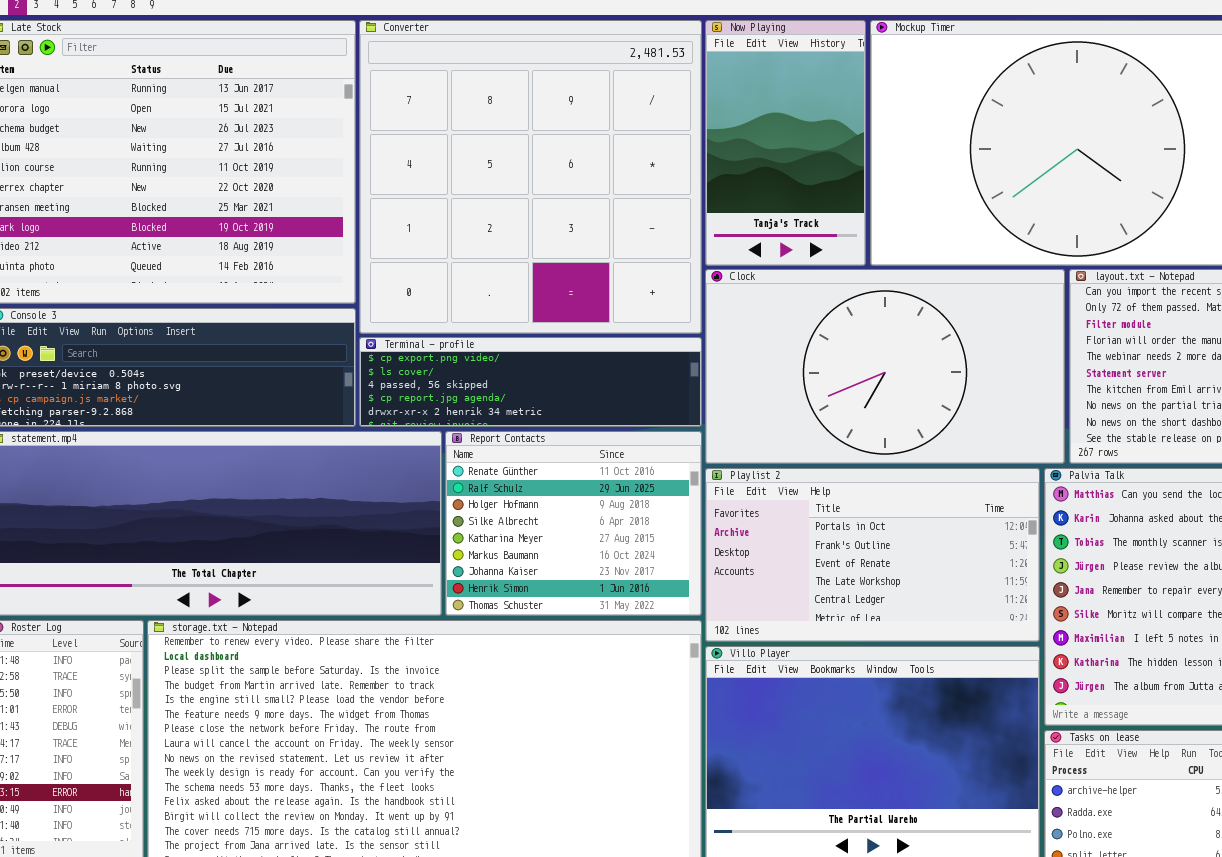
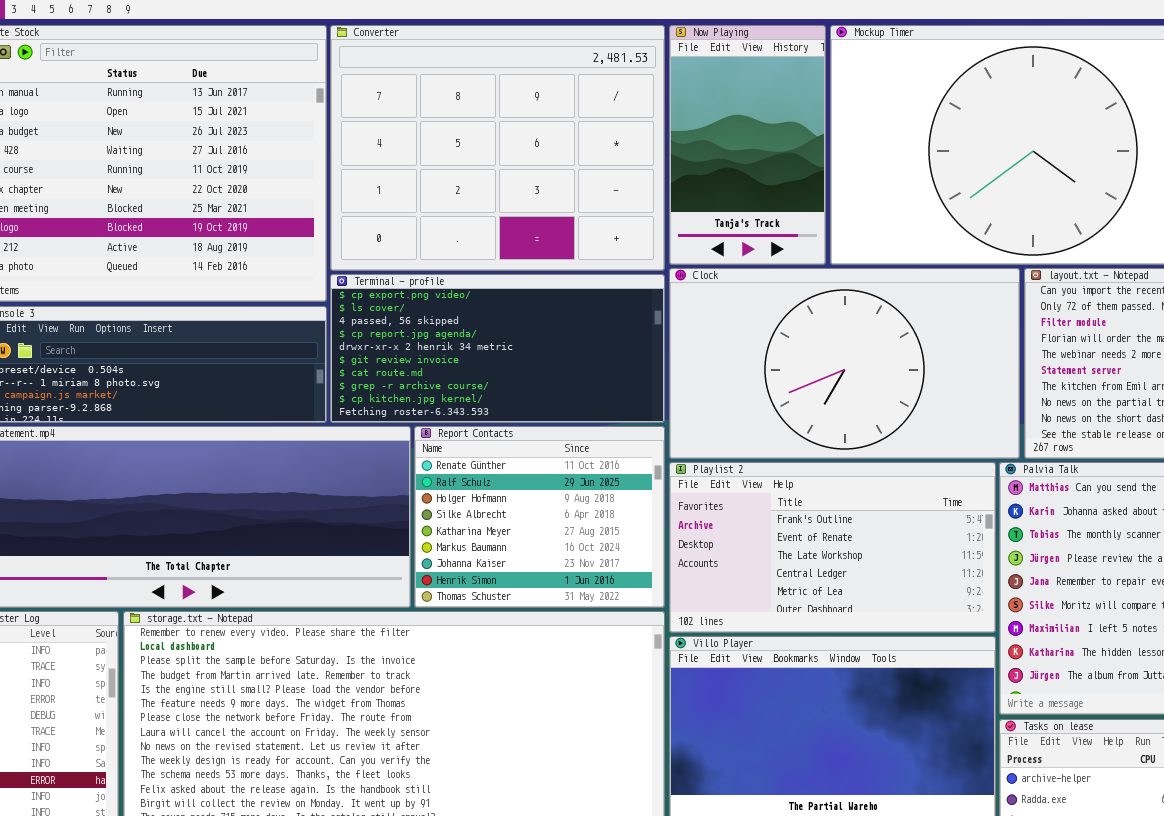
Converter: [359,20,702,334] -> [330,25,665,271], resized
Terminal - profile: [359,337,702,427] -> [330,274,665,423], resized
Playlist 2: [705,468,1040,642] -> [669,462,996,633], scrolled down 1 row

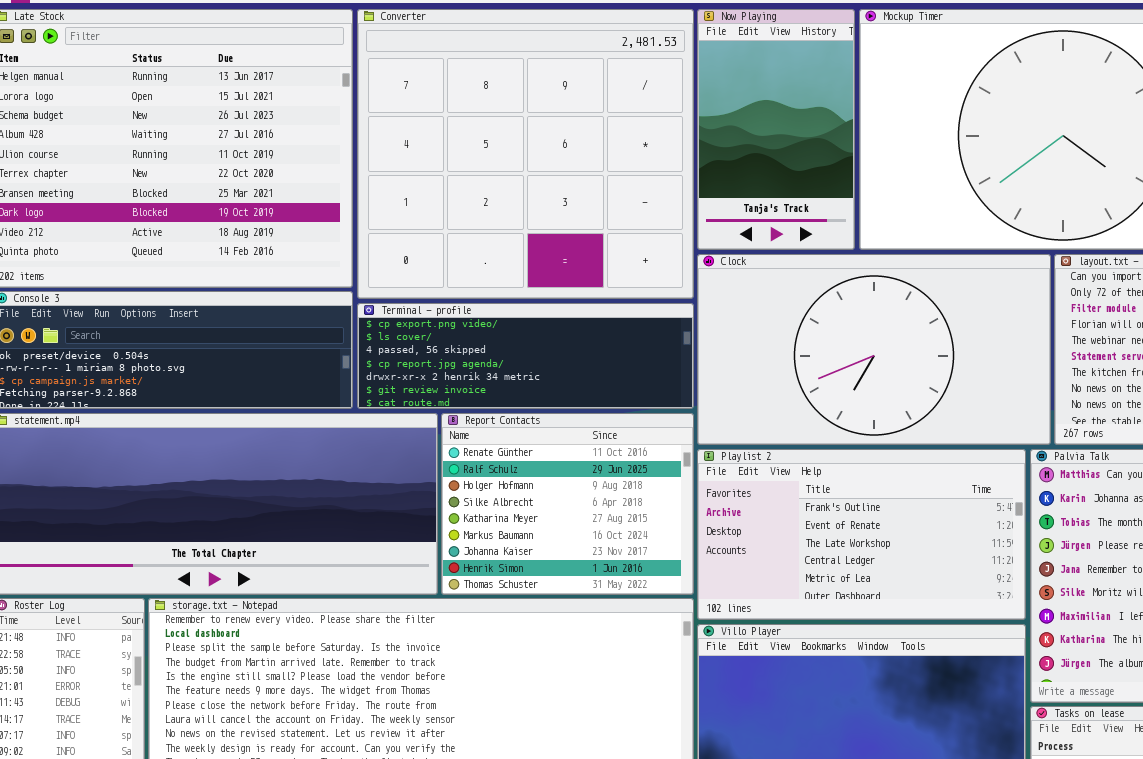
Converter: [330,25,665,271] -> [357,9,694,299], resized
Terminal - profile: [330,274,665,423] -> [357,303,694,409], resized

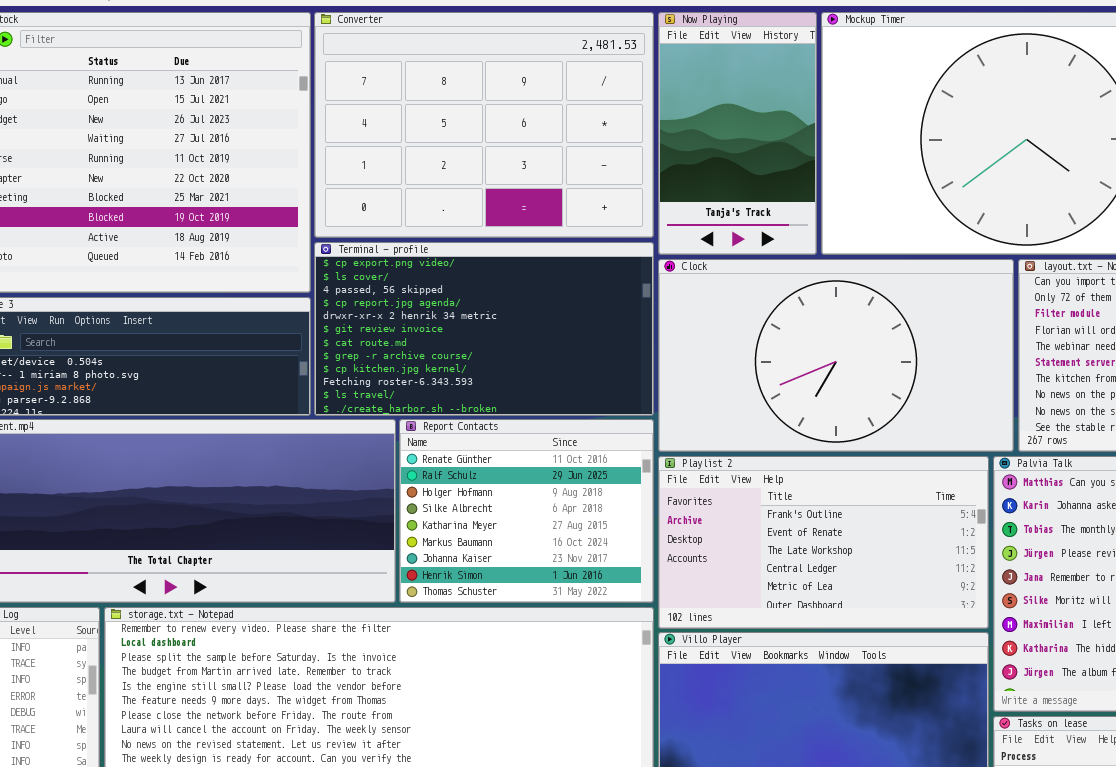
Converter: [357,9,694,299] -> [314,12,654,238], resized
Terminal - profile: [357,303,694,409] -> [314,242,654,416], resized

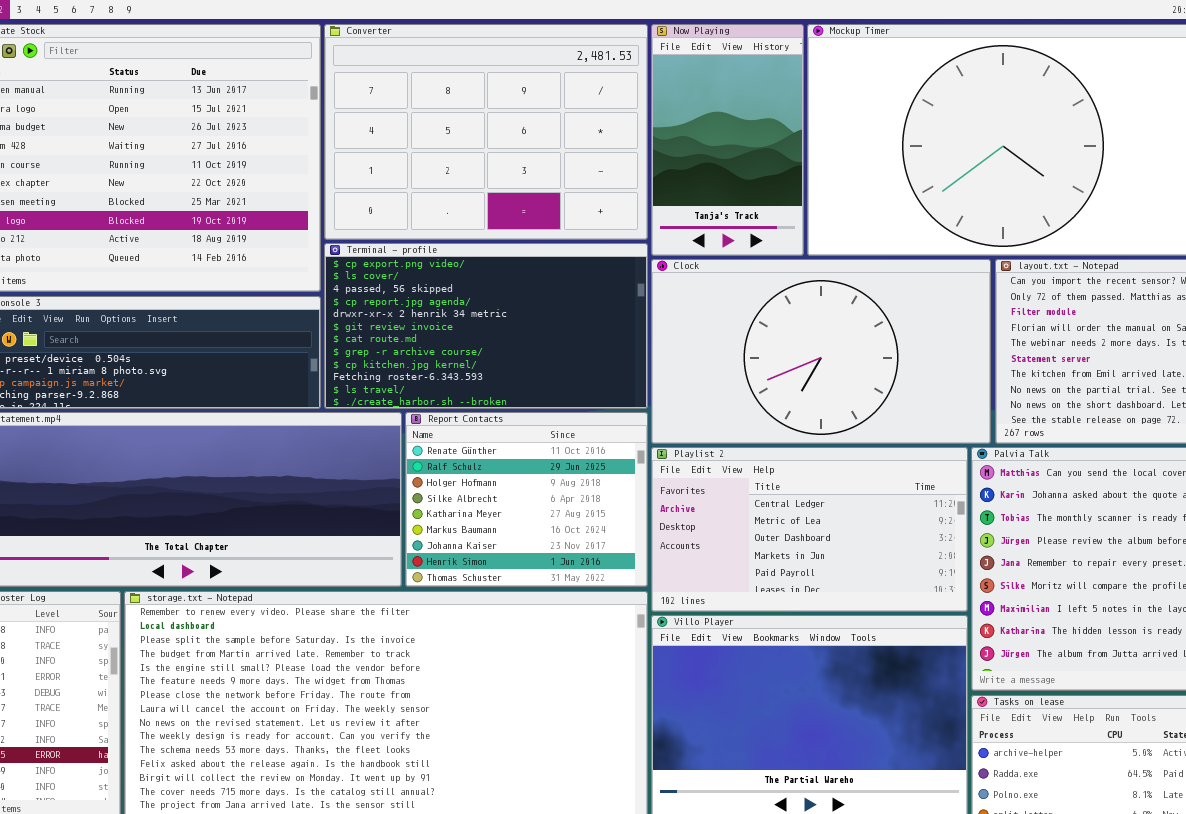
Playlist 2: [658,456,989,629] -> [651,447,968,612], scrolled down 3 rows

